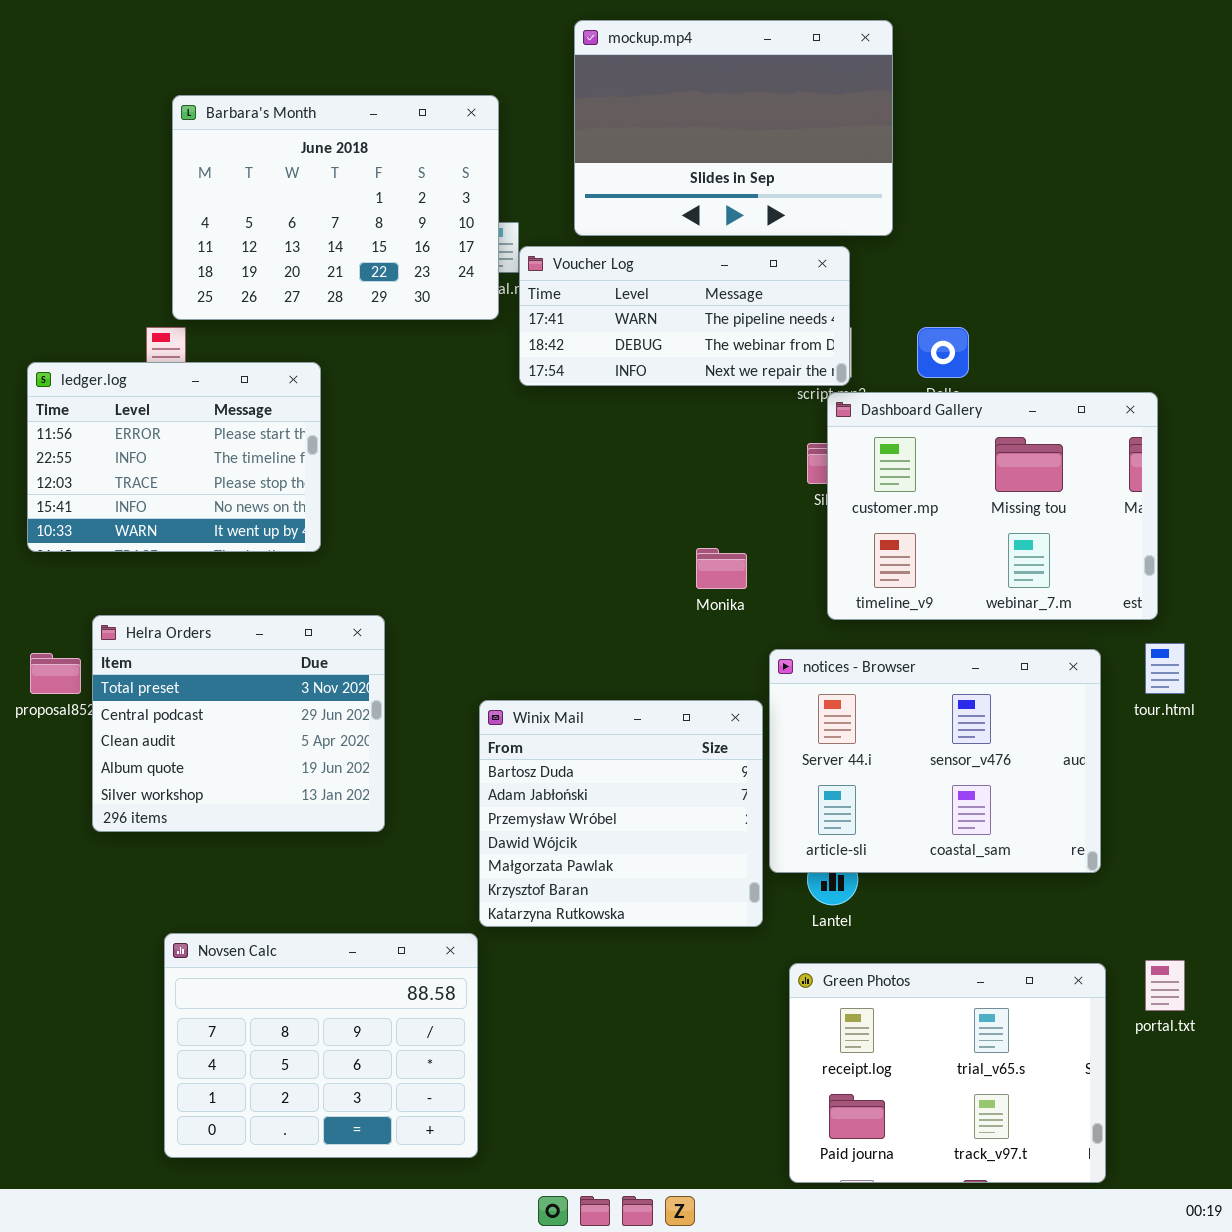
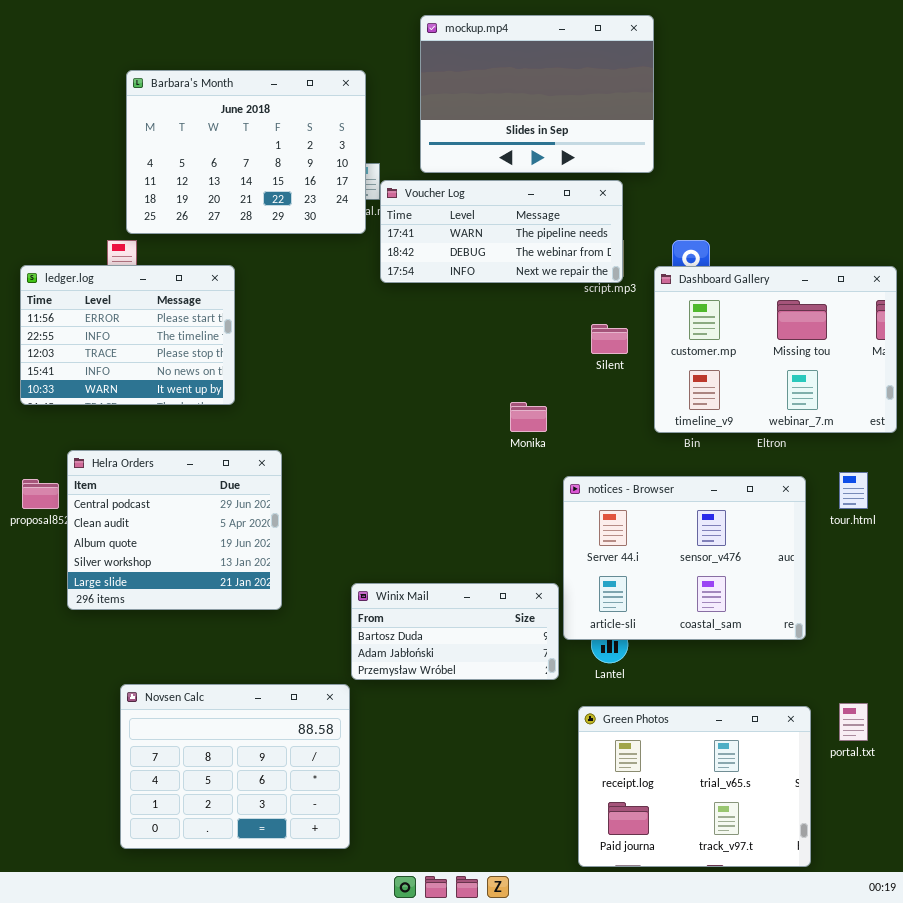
Dashboard Gallery: [827,392,1158,620] -> [654,266,897,433], moved
Helra Orders: [92,615,385,832] -> [67,450,282,610], scrolled down 1 row
Winix Mail: [479,700,763,927] -> [351,583,559,680], resized

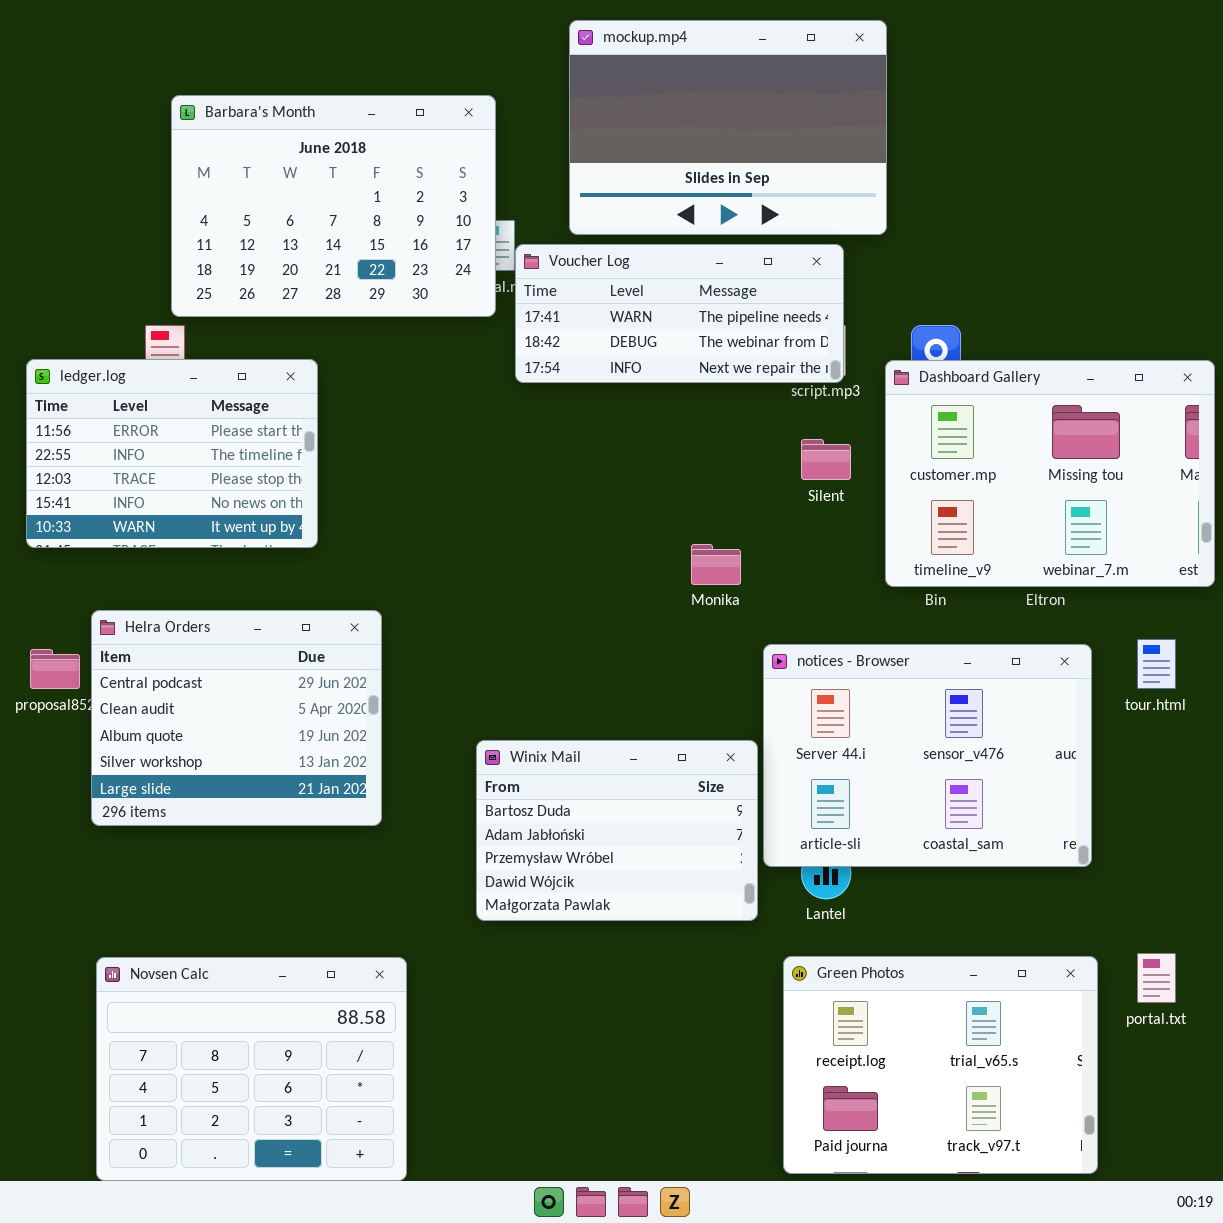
Winix Mail: [351,583,559,680] -> [476,740,758,921], resized
Novsen Calc: [120,684,350,849] -> [96,957,407,1181], moved

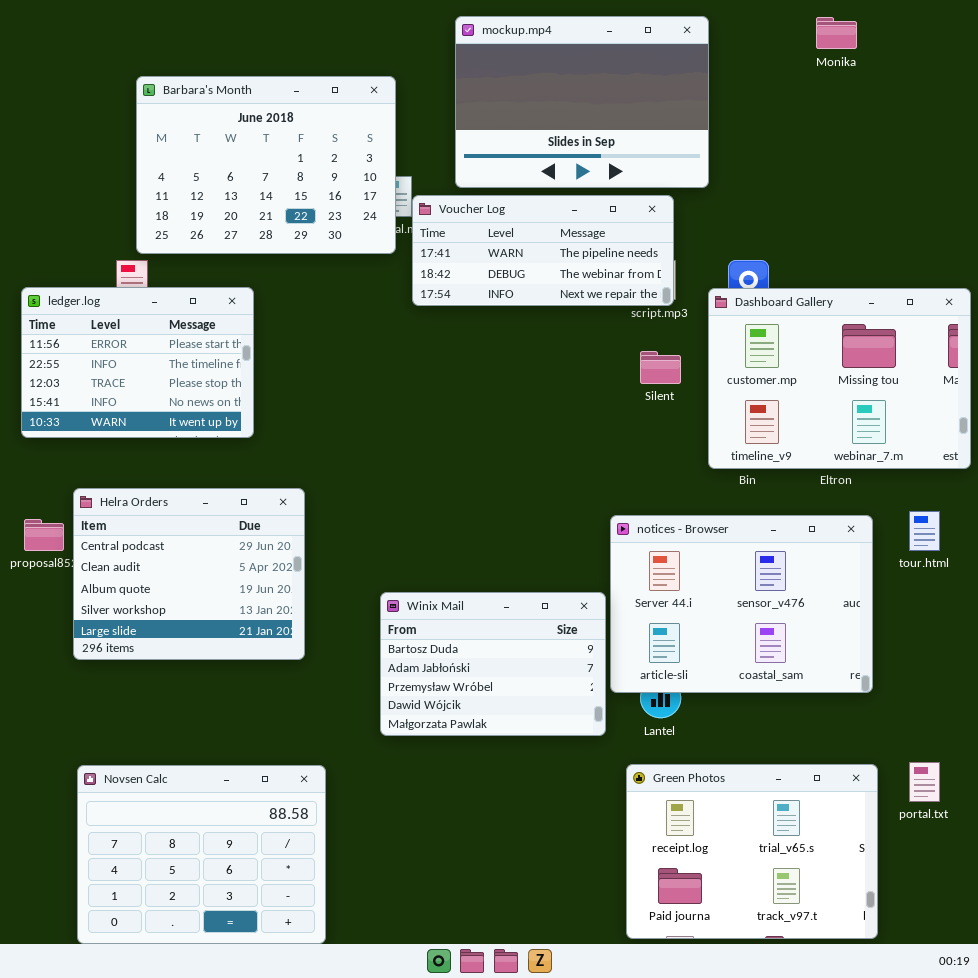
Monika: [691,544,741,585] -> [816,17,857,49], moved

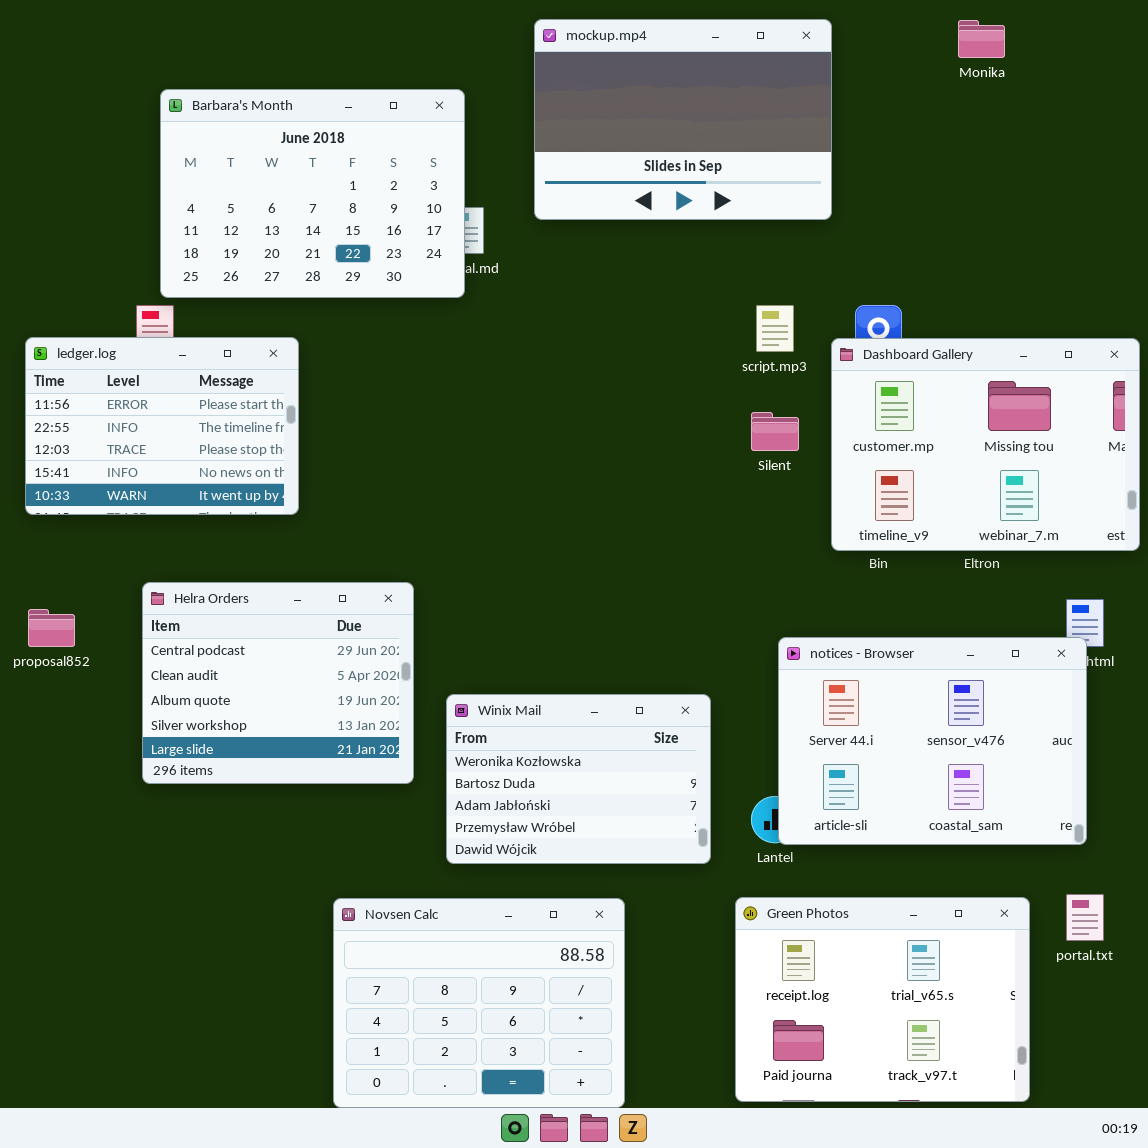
Voucher Log: [412,195,674,306] -> none, closed
Helra Orders: [73,488,305,660] -> [142,582,414,784], moved
notices - Browser: [610,515,873,693] -> [778,637,1087,845], moved
Winix Mail: [380,592,606,736] -> [446,694,711,864], scrolled up 1 row
Novsen Calc: [77,765,326,944] -> [333,898,625,1108], moved

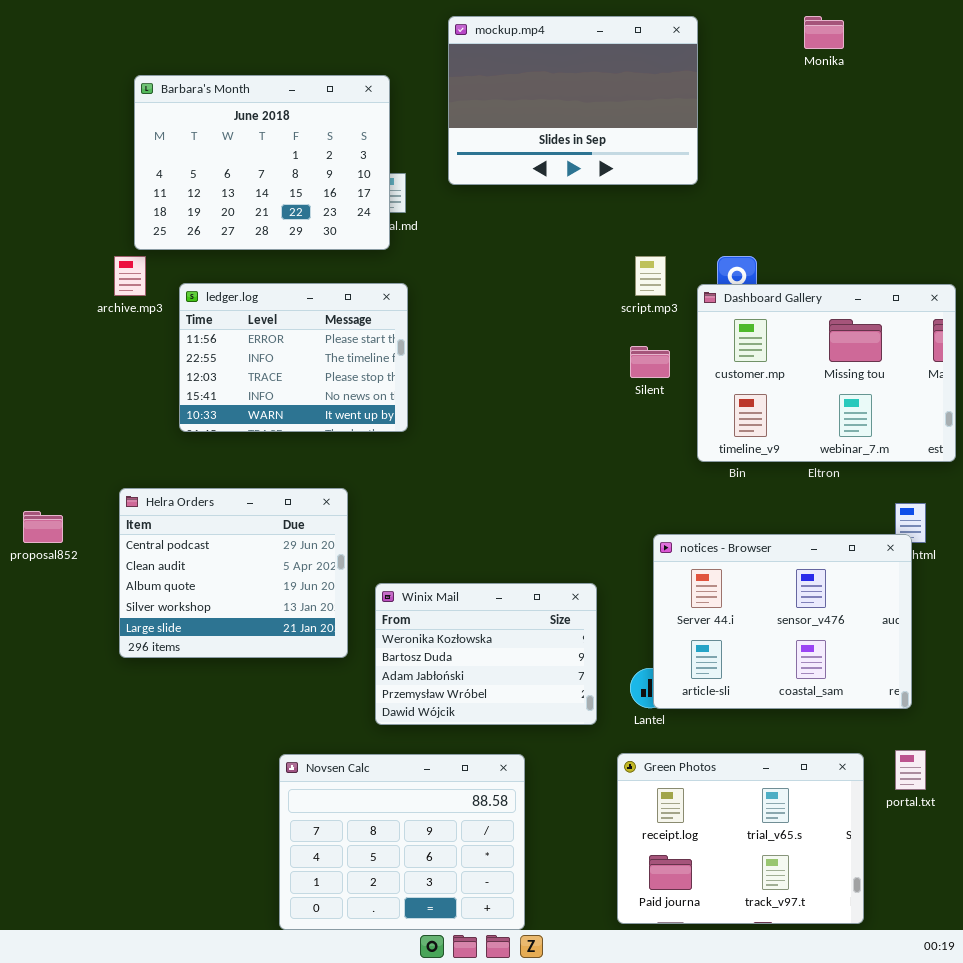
ledger.log: [25,337,299,515] -> [179,283,408,432], moved

